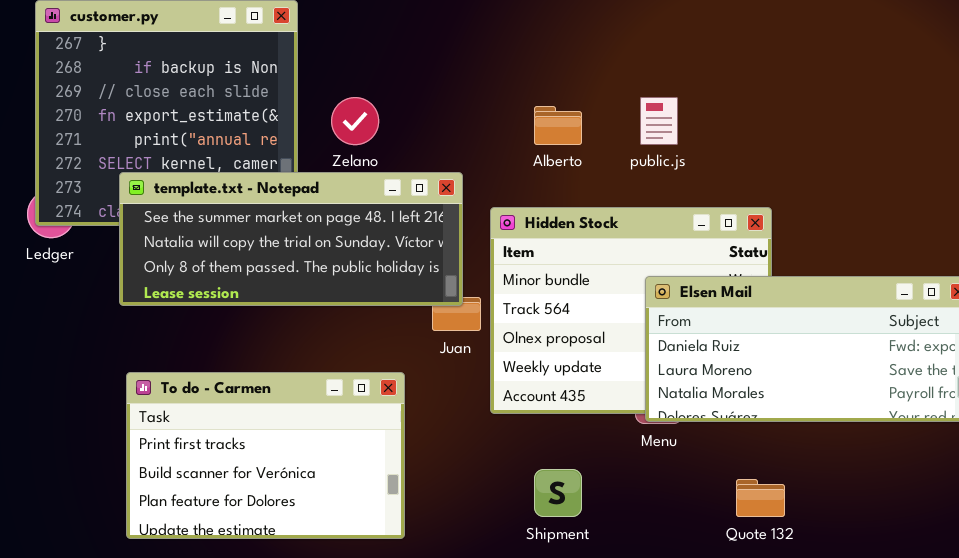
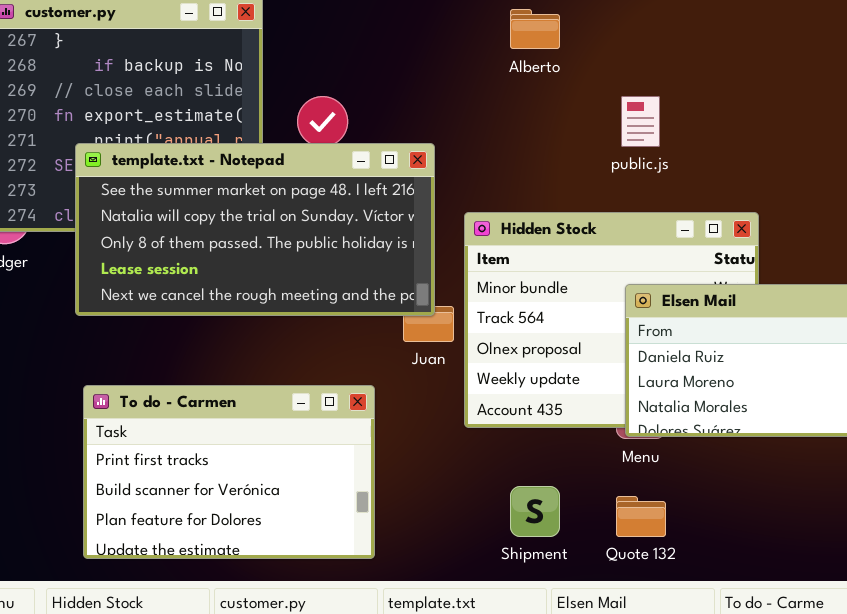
Alberto: [534,106,582,145] -> [510,9,560,49], moved
template.txt - Notepad: [119,172,463,306] -> [75,143,435,316], resized
Quote 132: [736,479,785,517] -> [616,496,666,537], moved

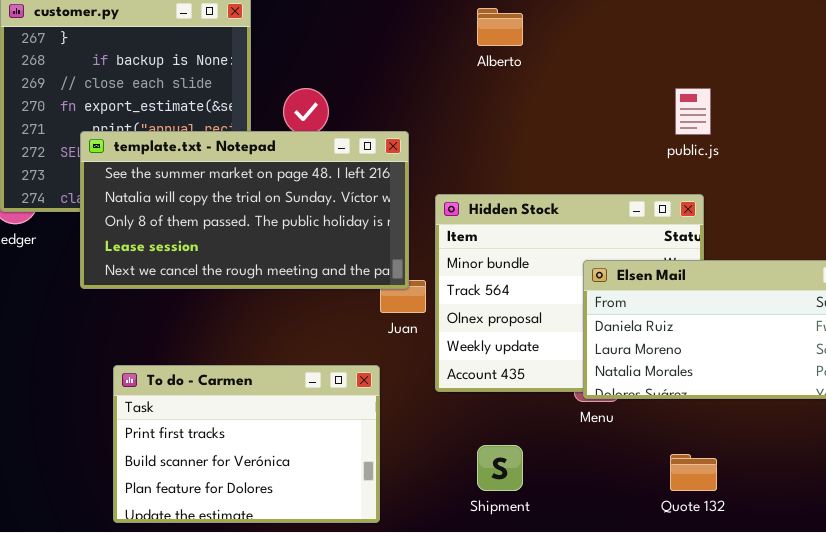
public.js: [621,96,660,147] -> [675,88,711,135], moved
To do - Carmen: [83,385,375,559] -> [113,365,380,523], moved
Quote 132: [616,496,666,537] -> [670,454,717,491], moved

